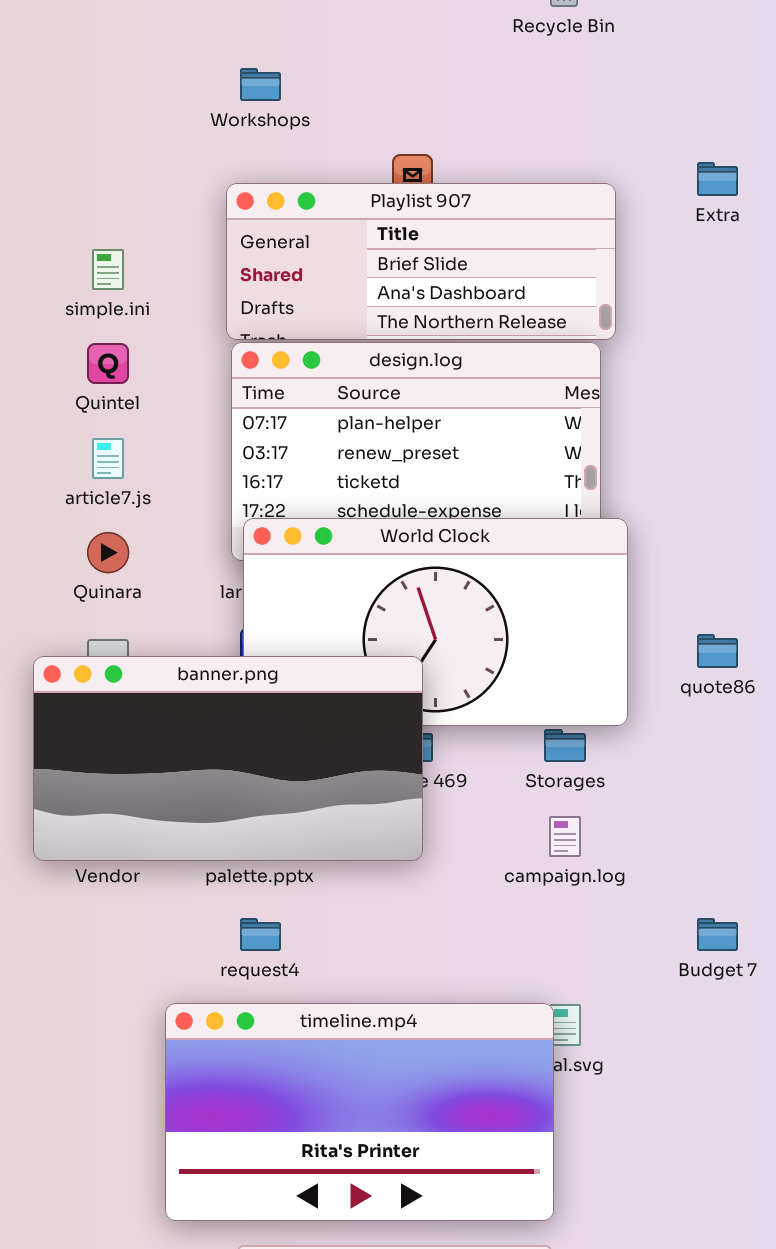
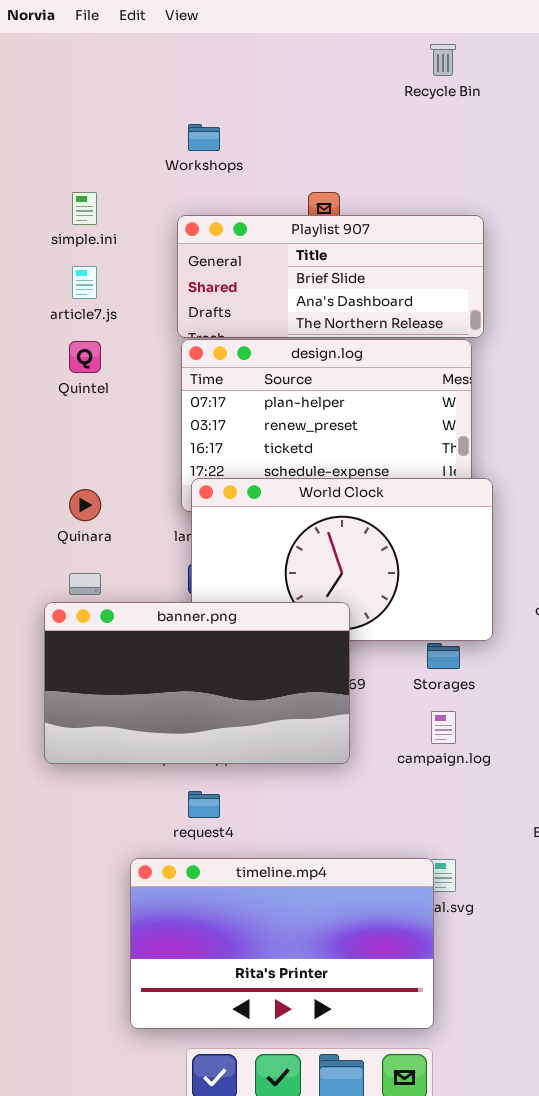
simple.ini: [92,249,124,290] -> [72,192,97,225], moved
article7.js: [92,438,124,479] -> [72,266,97,299], moved
banner.png: [33,656,423,861] -> [44,602,350,764], moved

